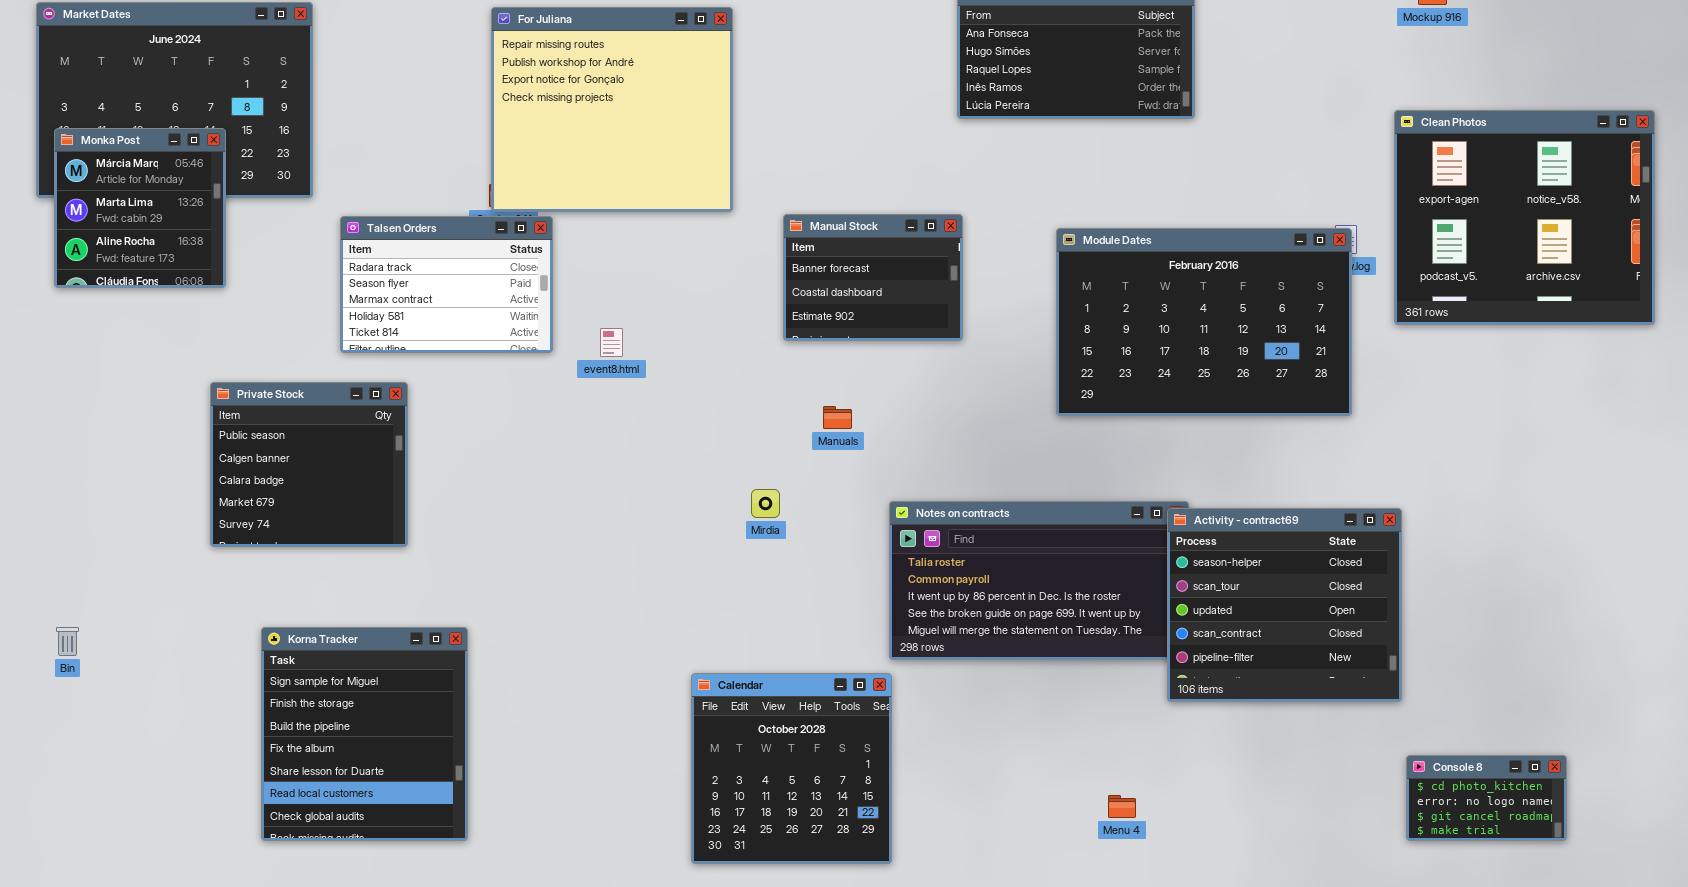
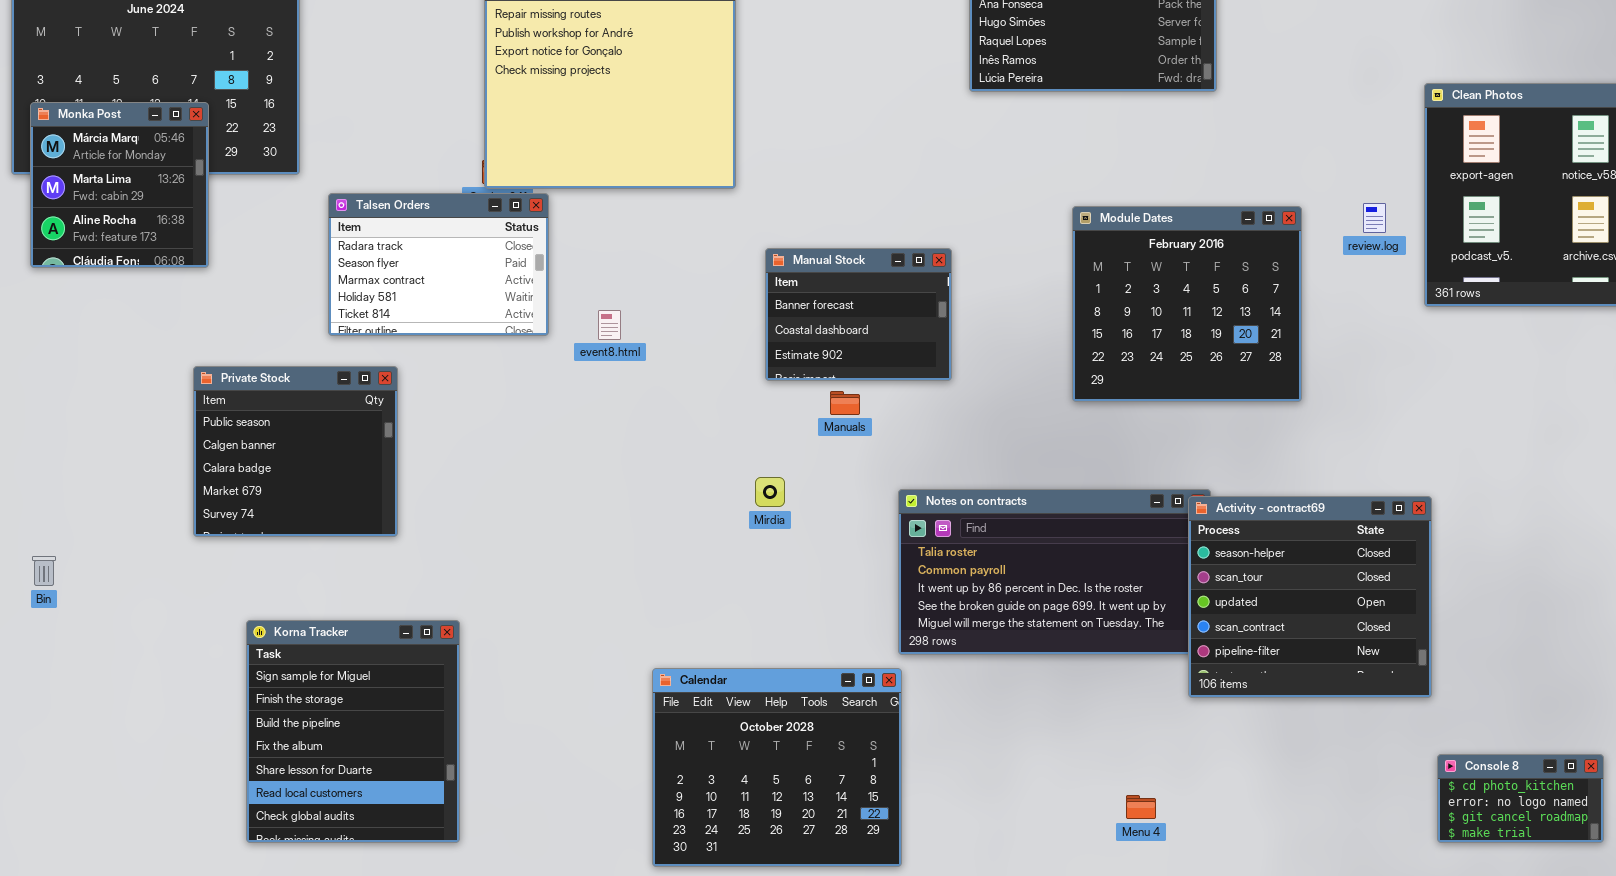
Manual Stock: [783,214,963,341] -> [765,248,952,381], moved
Module Dates: [1056,228,1352,416] -> [1072,206,1302,402], resized
Bin: [56,627,79,656] -> [32,556,56,586], moved
Calendar: [691,673,892,864] -> [652,668,902,867], resized

